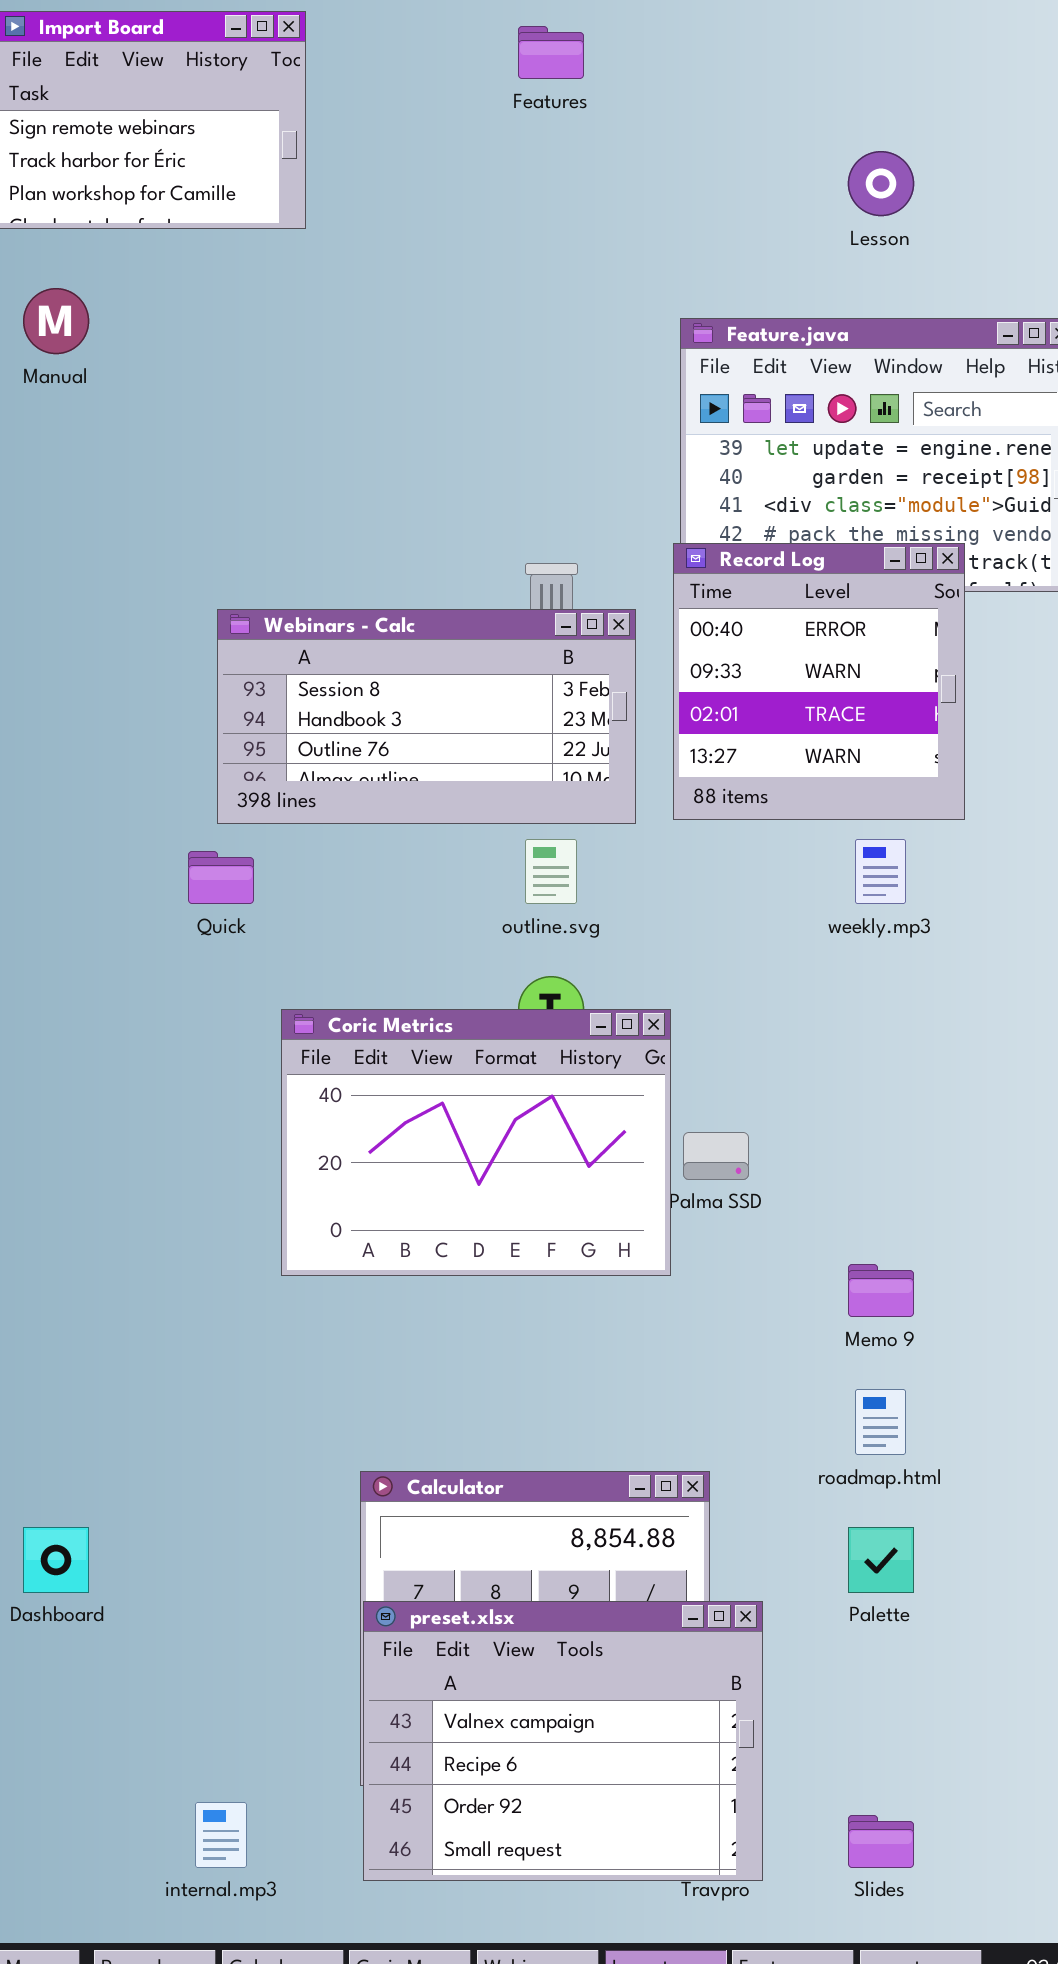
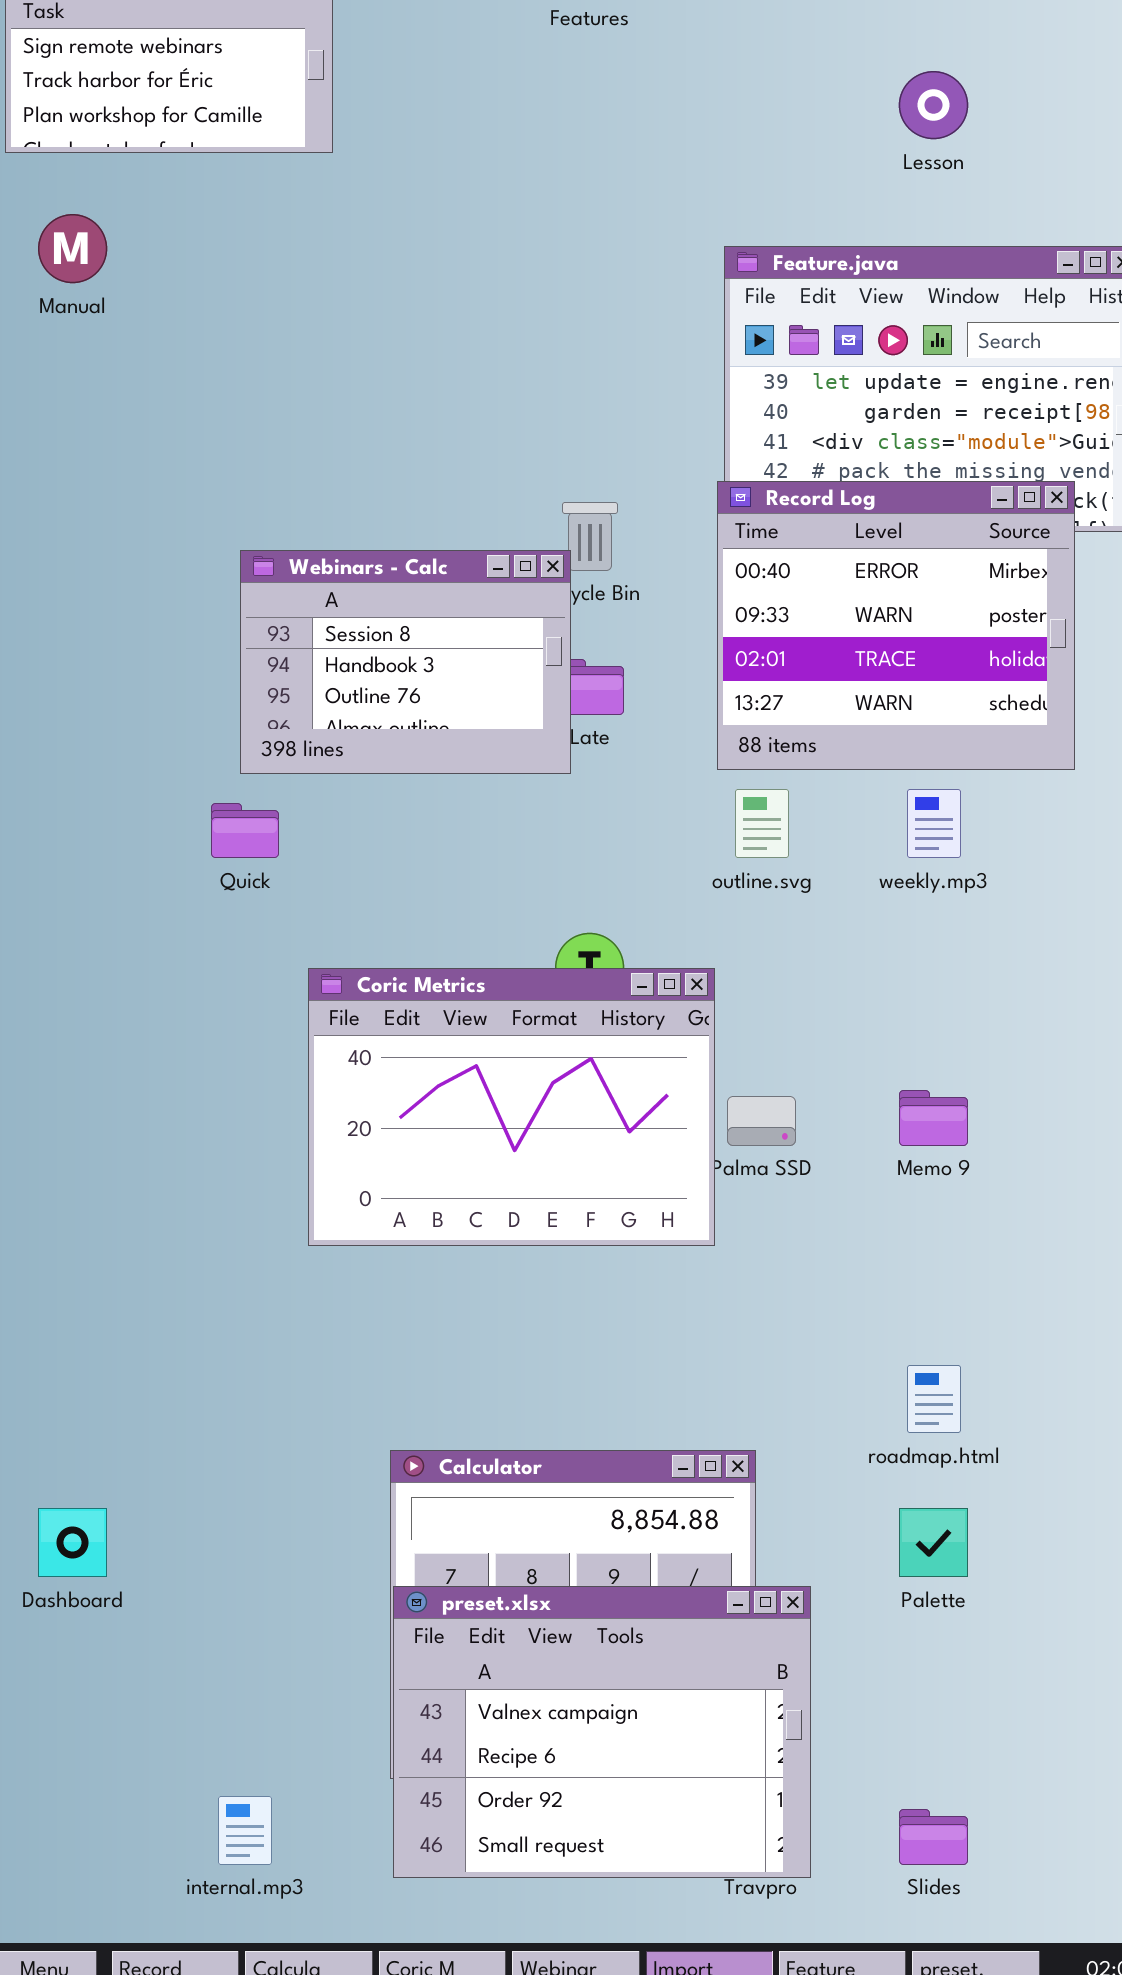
Record Log: [673,543,965,820] -> [717,481,1075,770], resized
Webinars - Calc: [217,609,636,824] -> [240,550,571,774], resized
outline.svg: [525,839,577,904] -> [735,789,789,858], moved
Memo 9: [848,1264,914,1317] -> [899,1090,968,1146], moved

